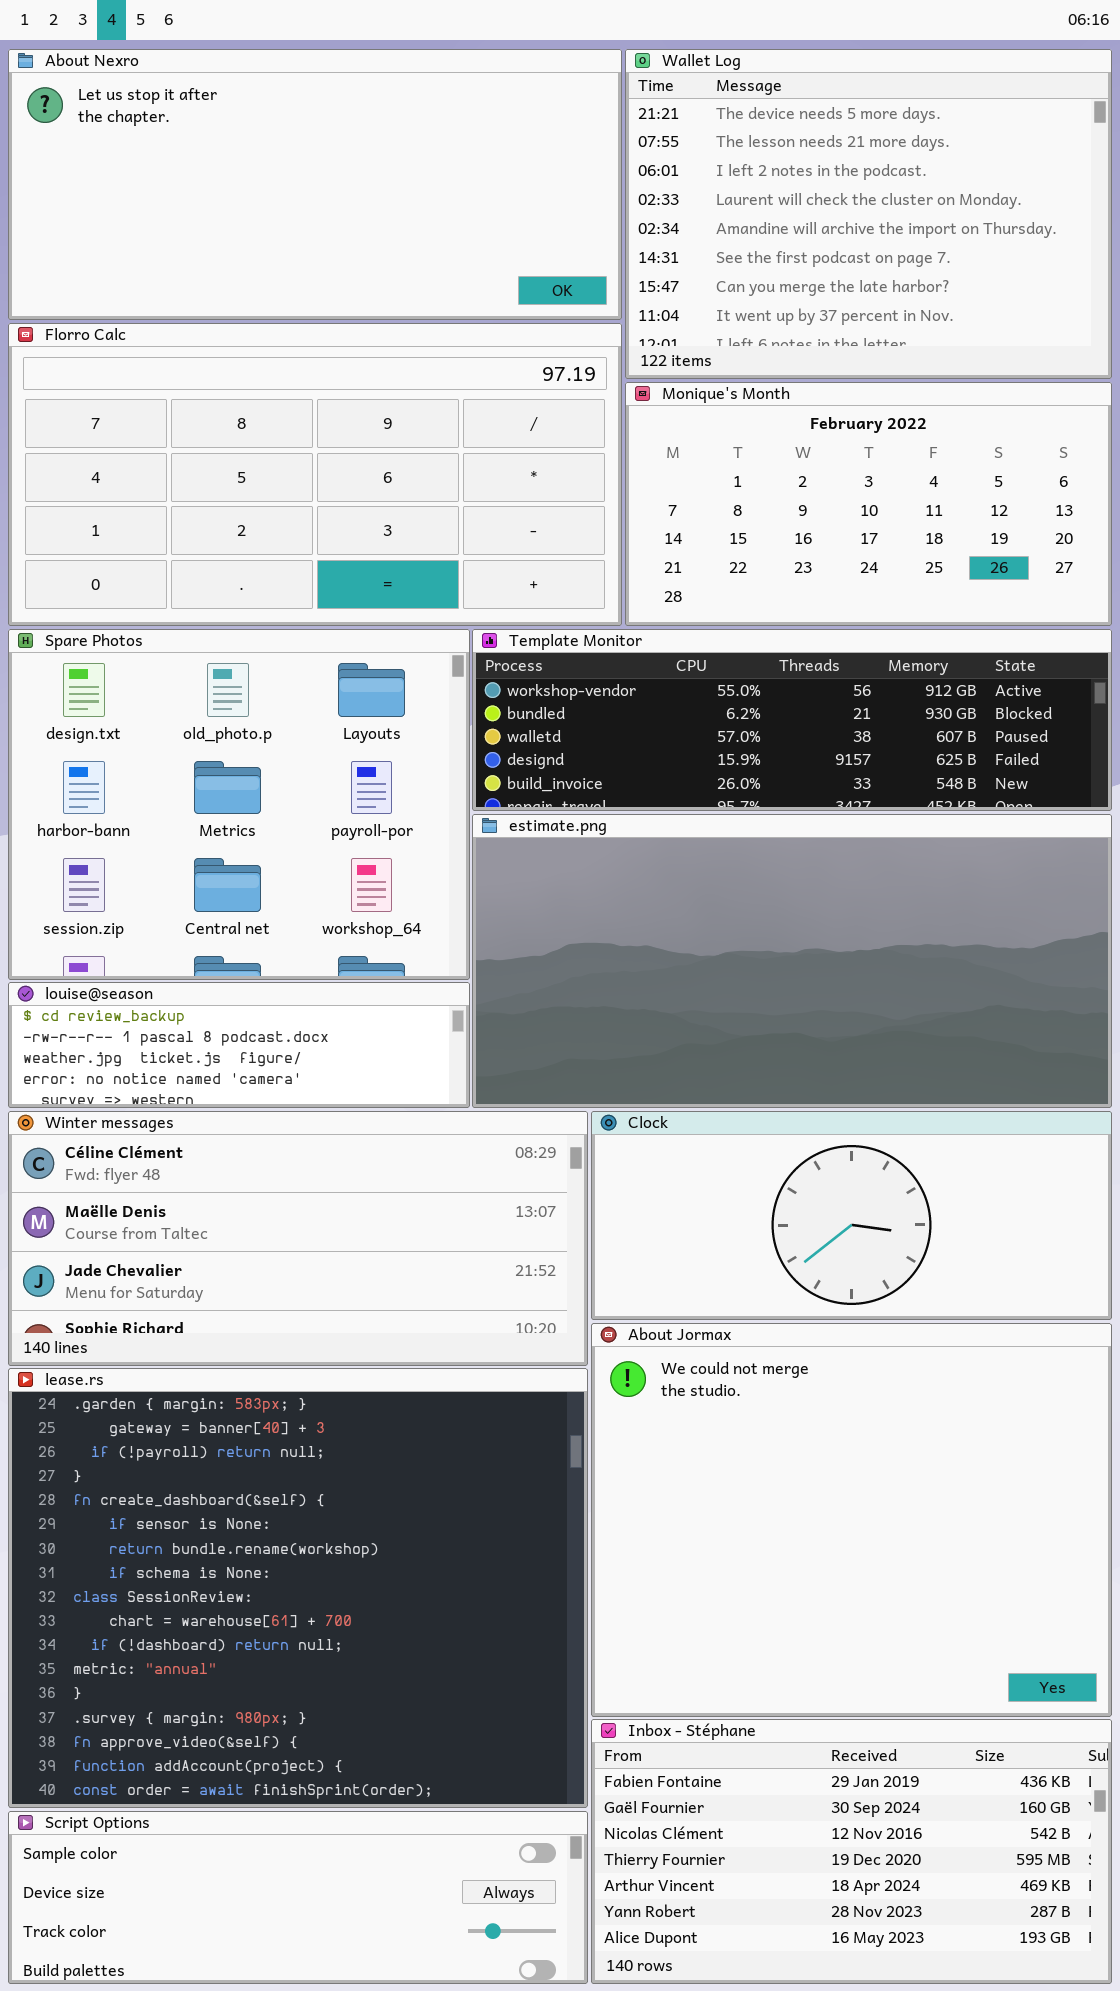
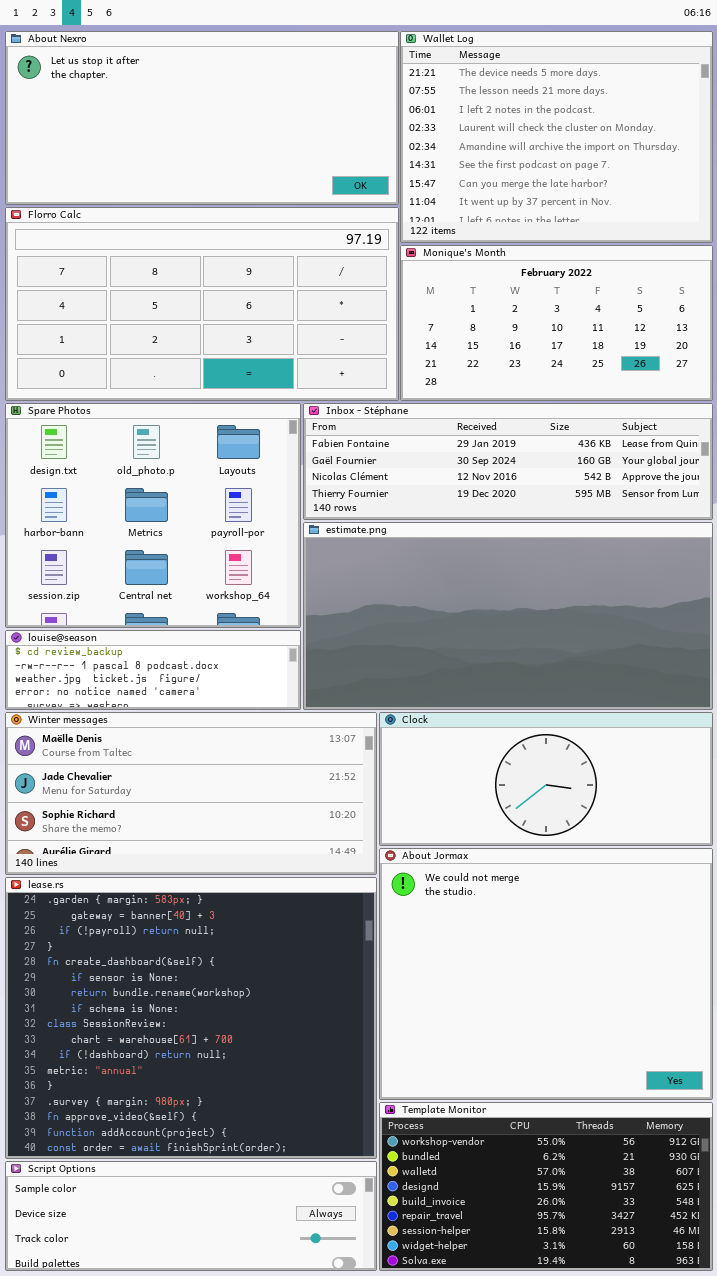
Template Monitor: [472,629,1112,811] -> [379,1102,713,1271], moved, resized
Winter messages: [8,1111,588,1366] -> [5,712,377,875], scrolled down 1 row
Inbox - Stéphane: [591,1719,1112,1984] -> [303,403,713,520], moved, resized

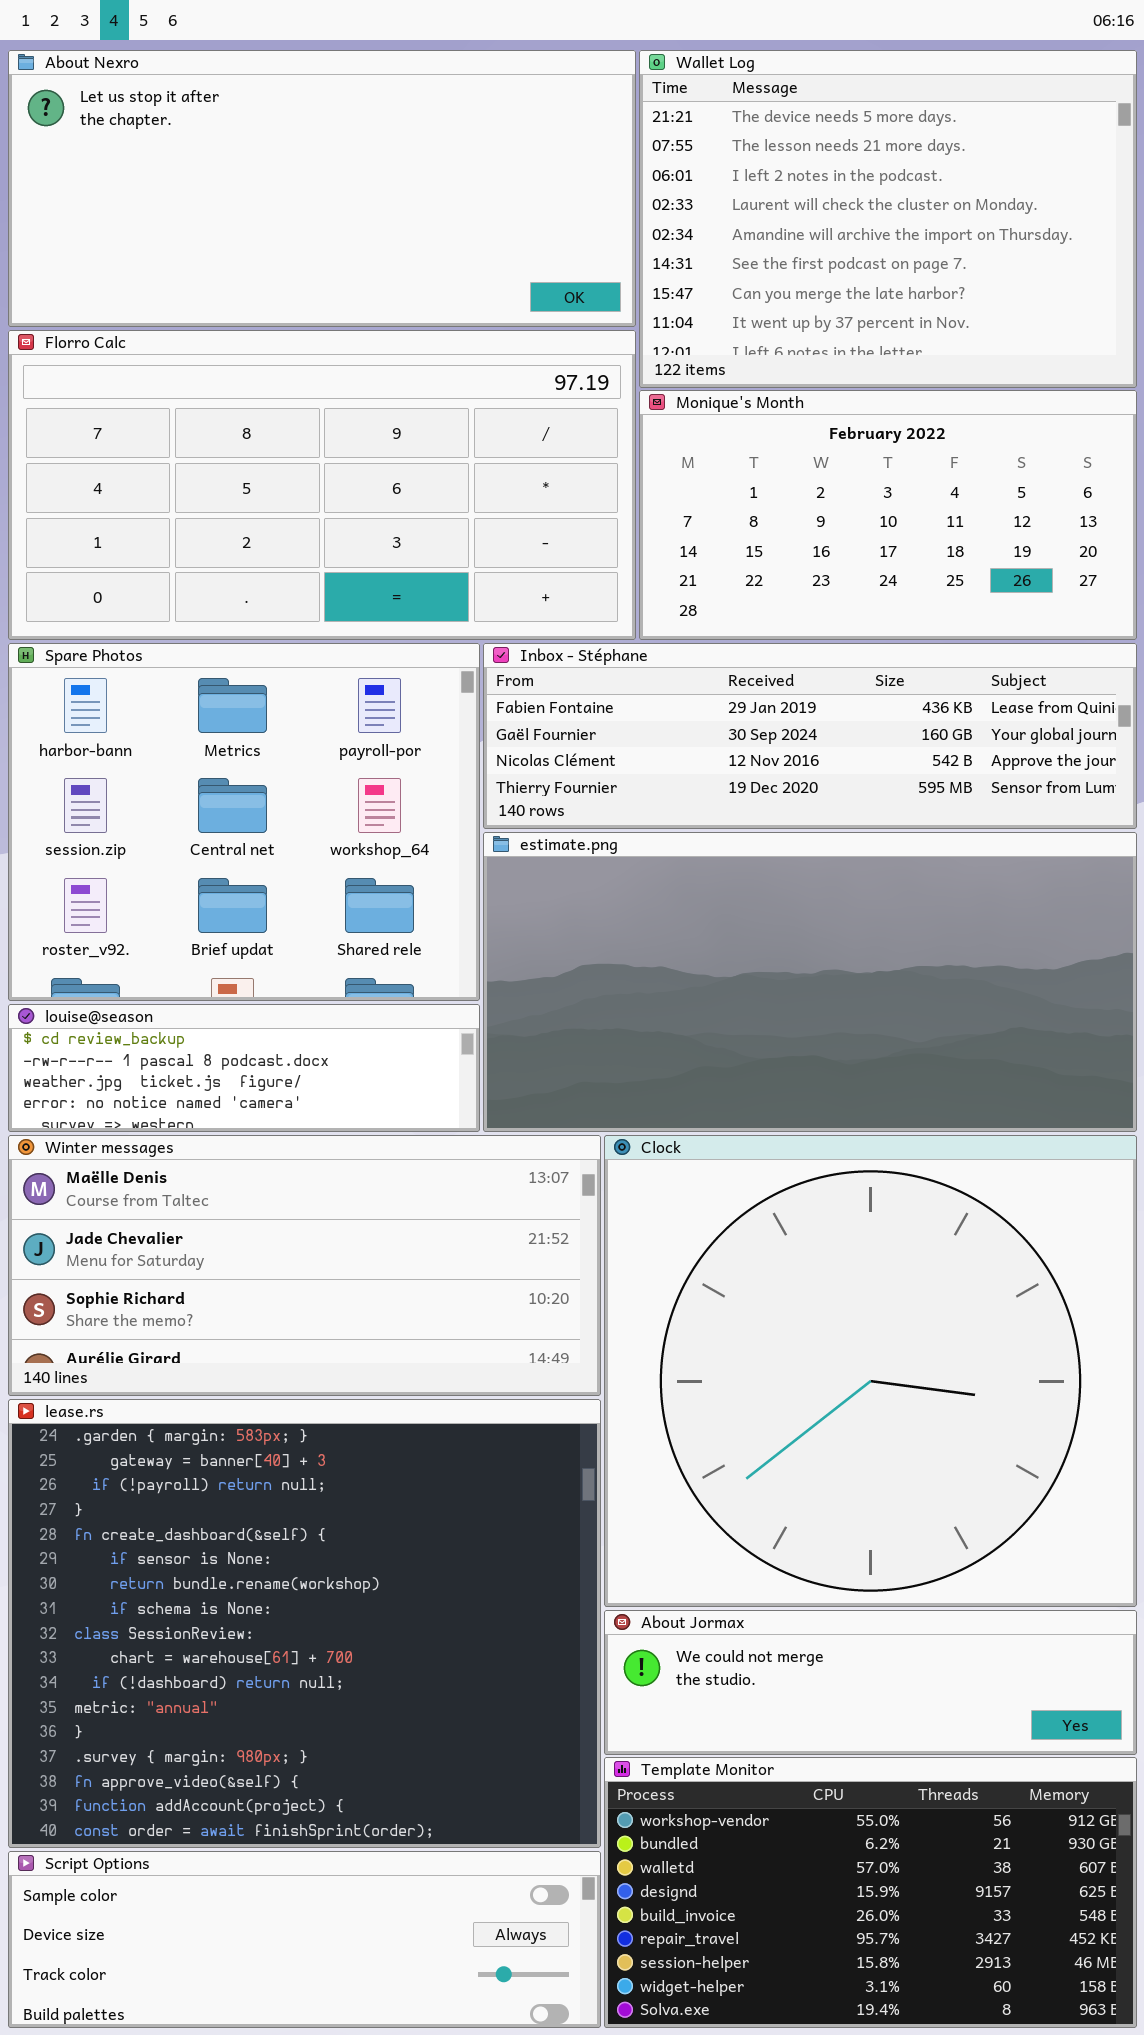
Spare Photos: [5,403,301,628] -> [8,643,480,1001], scrolled down 1 row
Clock: [379,712,713,846] -> [604,1135,1137,1607], resized
About Jormax: [379,848,713,1100] -> [604,1610,1137,1755], resized

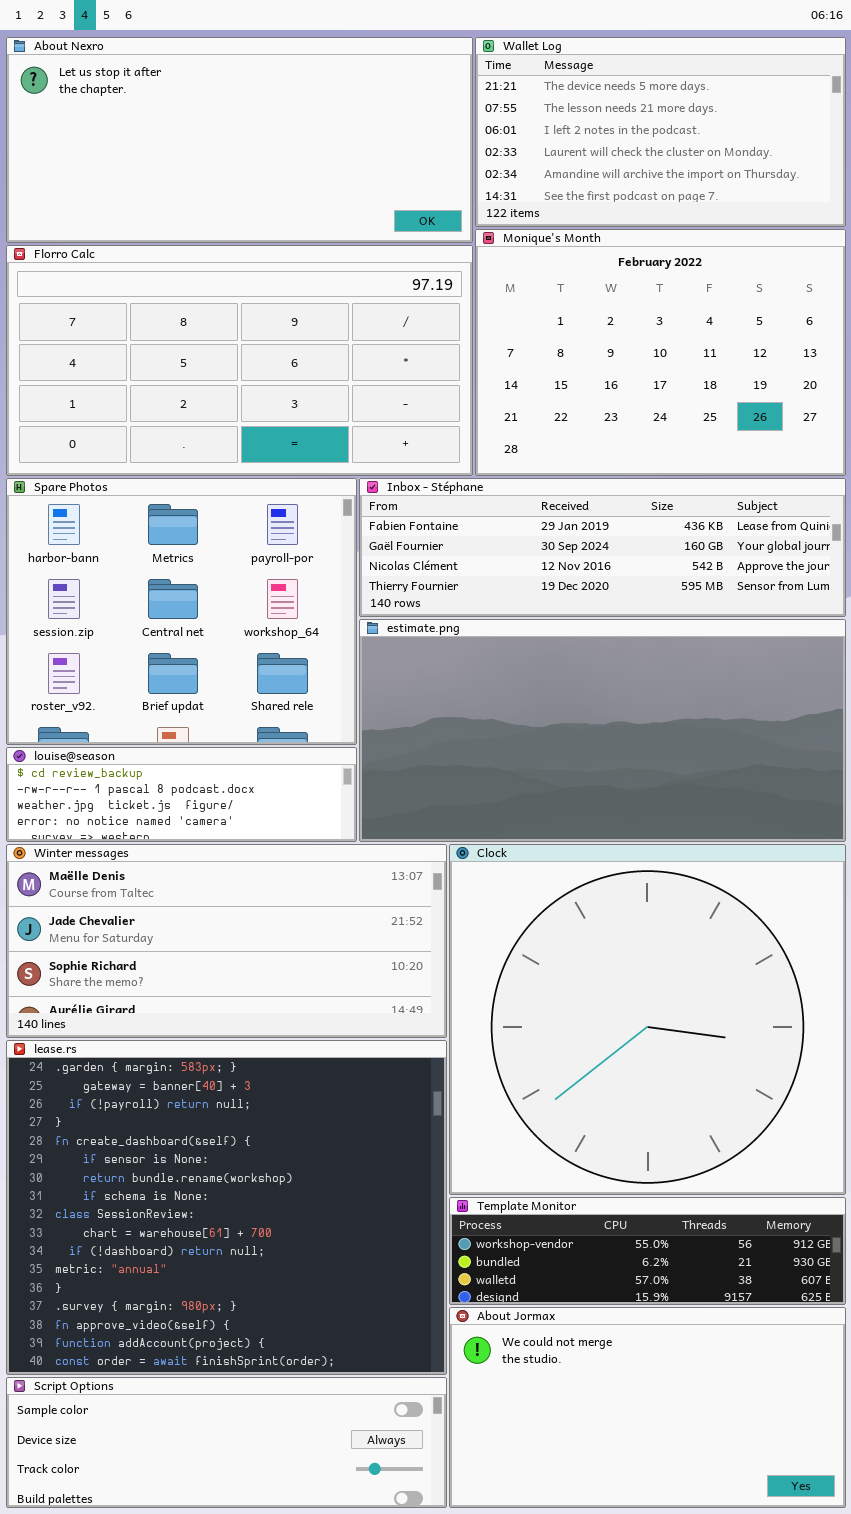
Wallet Log: [639,50,1137,388] -> [475,37,846,227], resized
Monique's Month: [639,390,1137,640] -> [475,229,846,476], resized
About Jormax: [604,1610,1137,1755] -> [449,1307,846,1508], moved, resized
Template Monitor: [604,1757,1137,2028] -> [449,1197,846,1305], moved, resized

